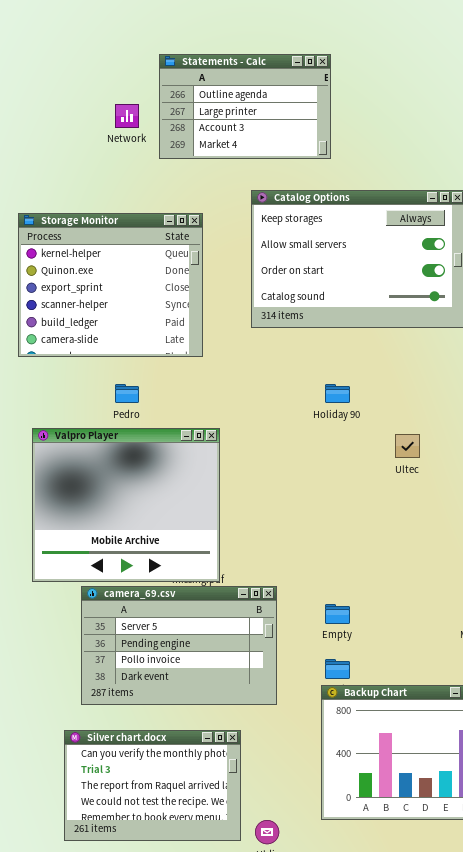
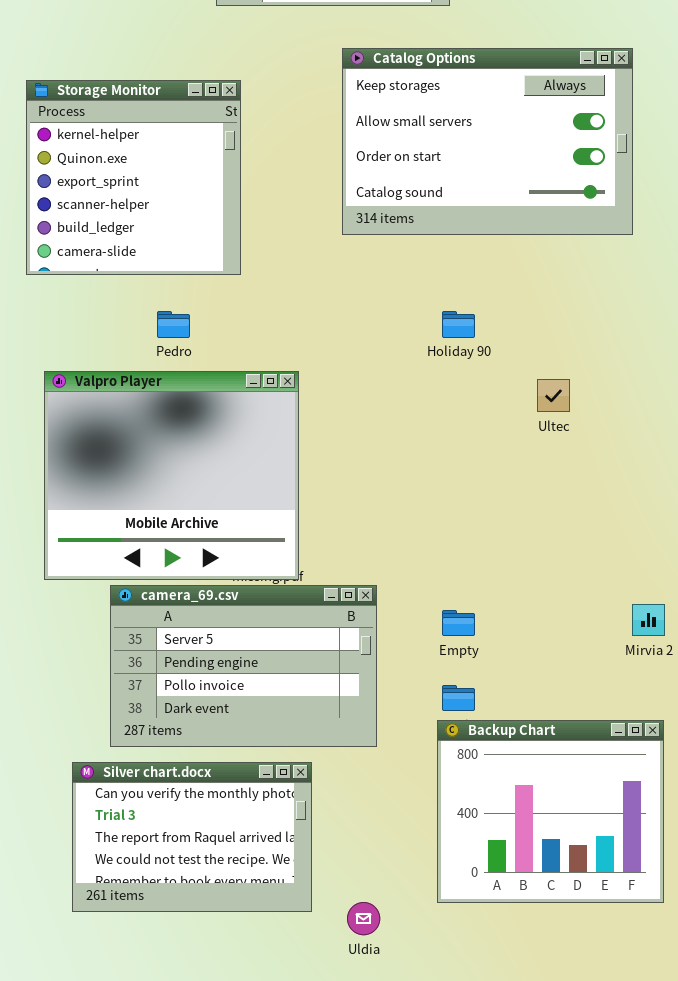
Storage Monitor: [18,213,203,357] -> [26,80,241,275], resized
Silver chart.docx: [64,730,241,841] -> [72,762,312,912], moved

